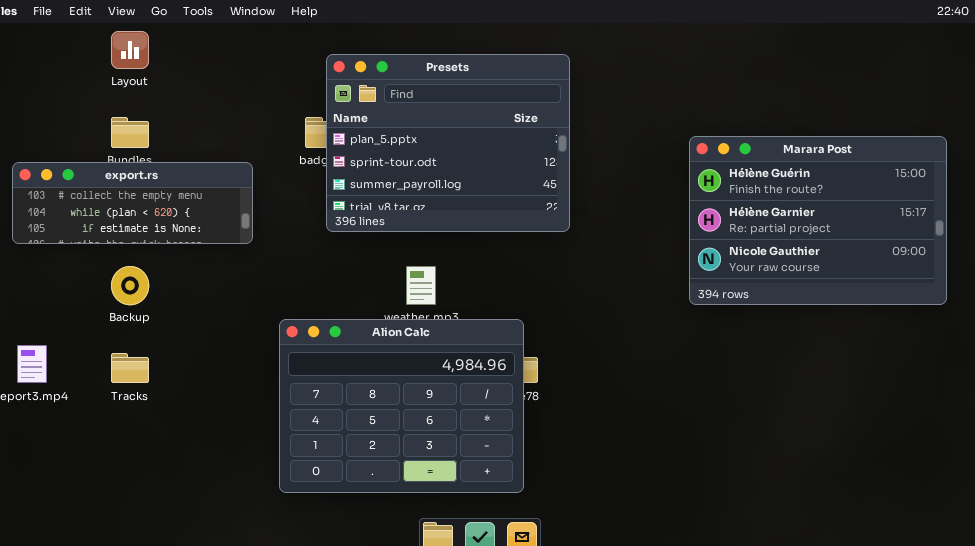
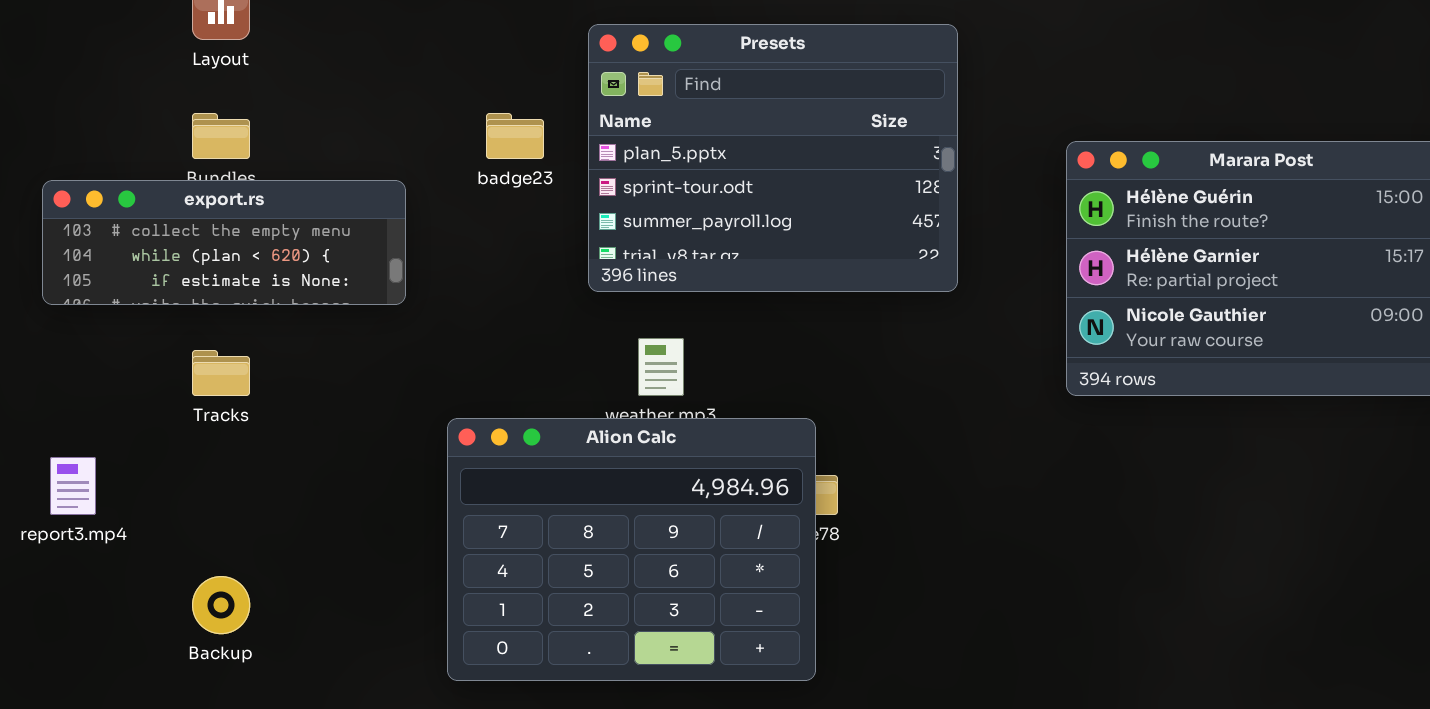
Presets: [326,54,570,232] -> [588,24,958,292], moved
Backup: [111,266,149,305] -> [192,576,250,634], moved
Tracks: [111,353,149,383] -> [192,350,250,396], moved

